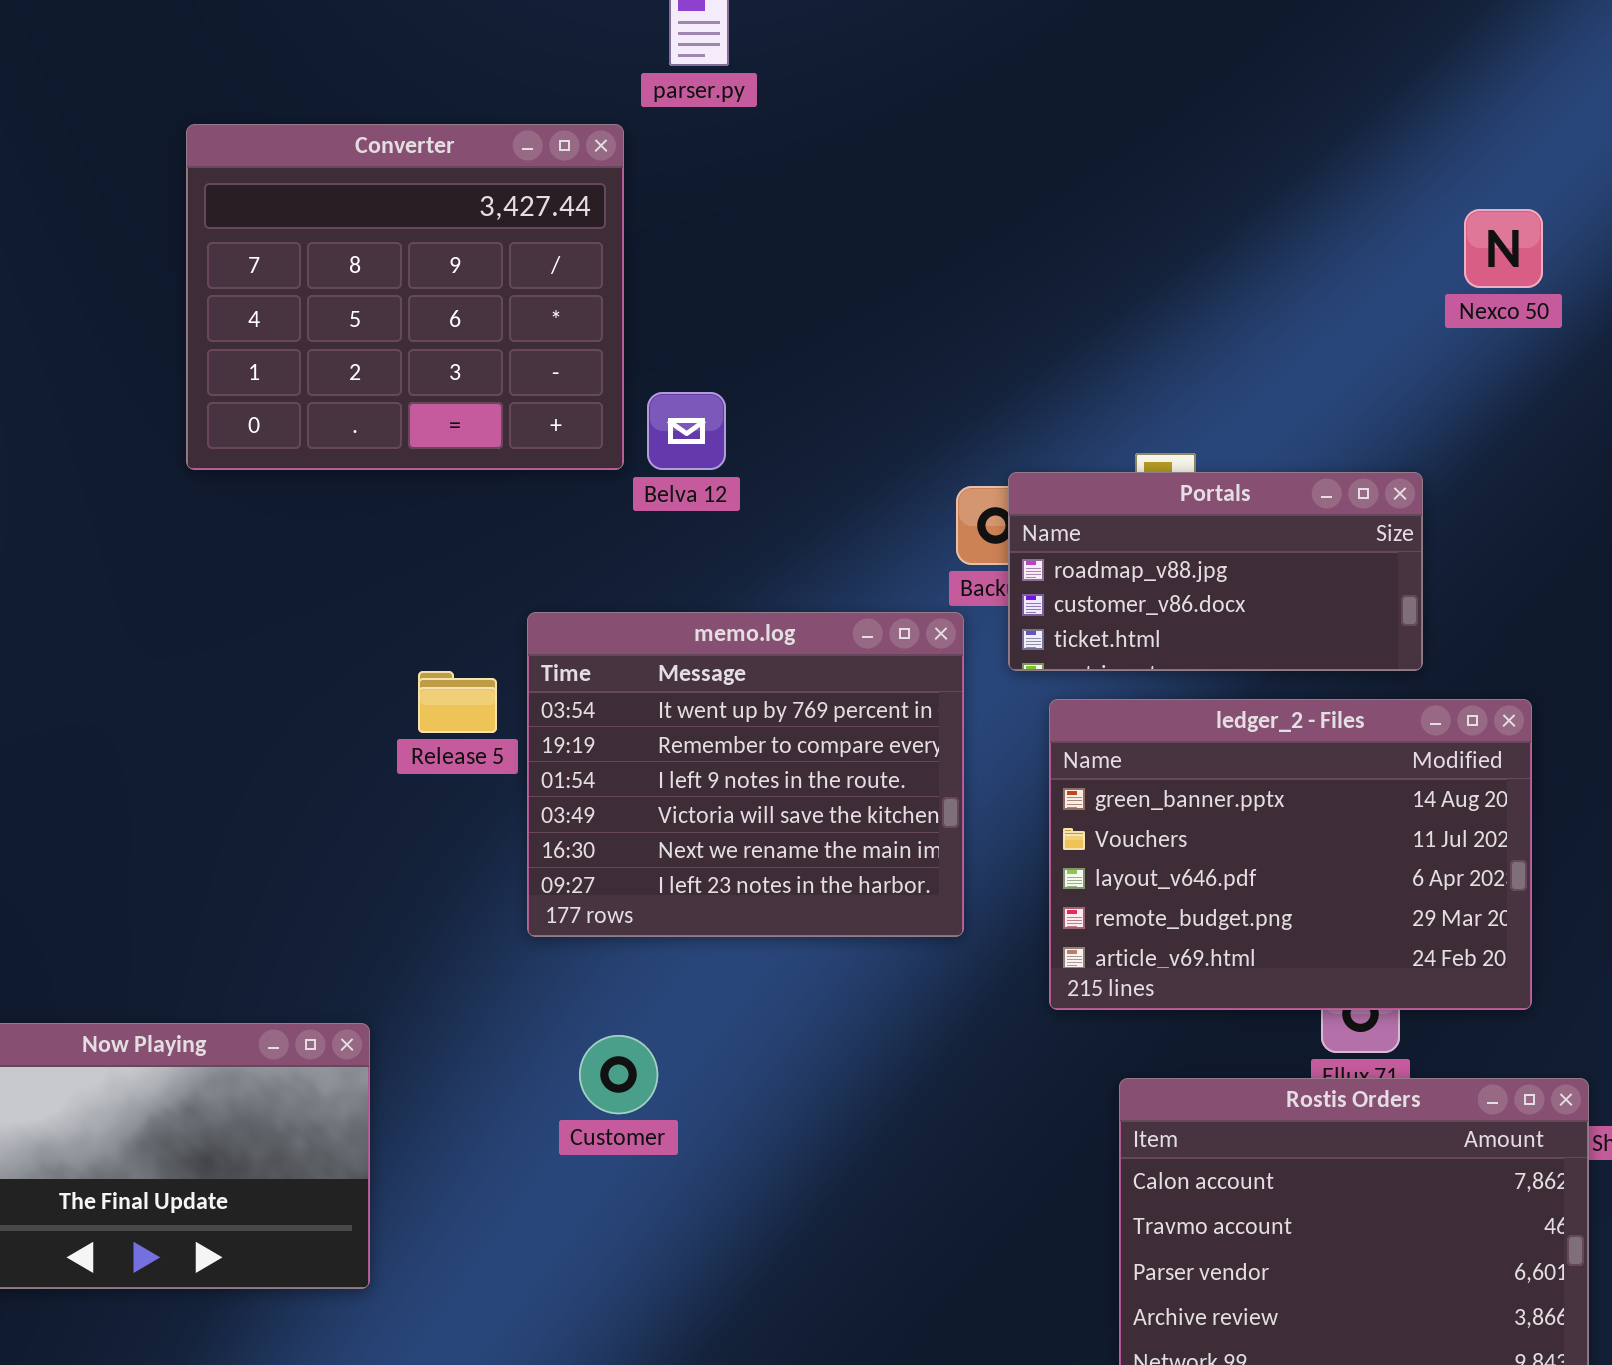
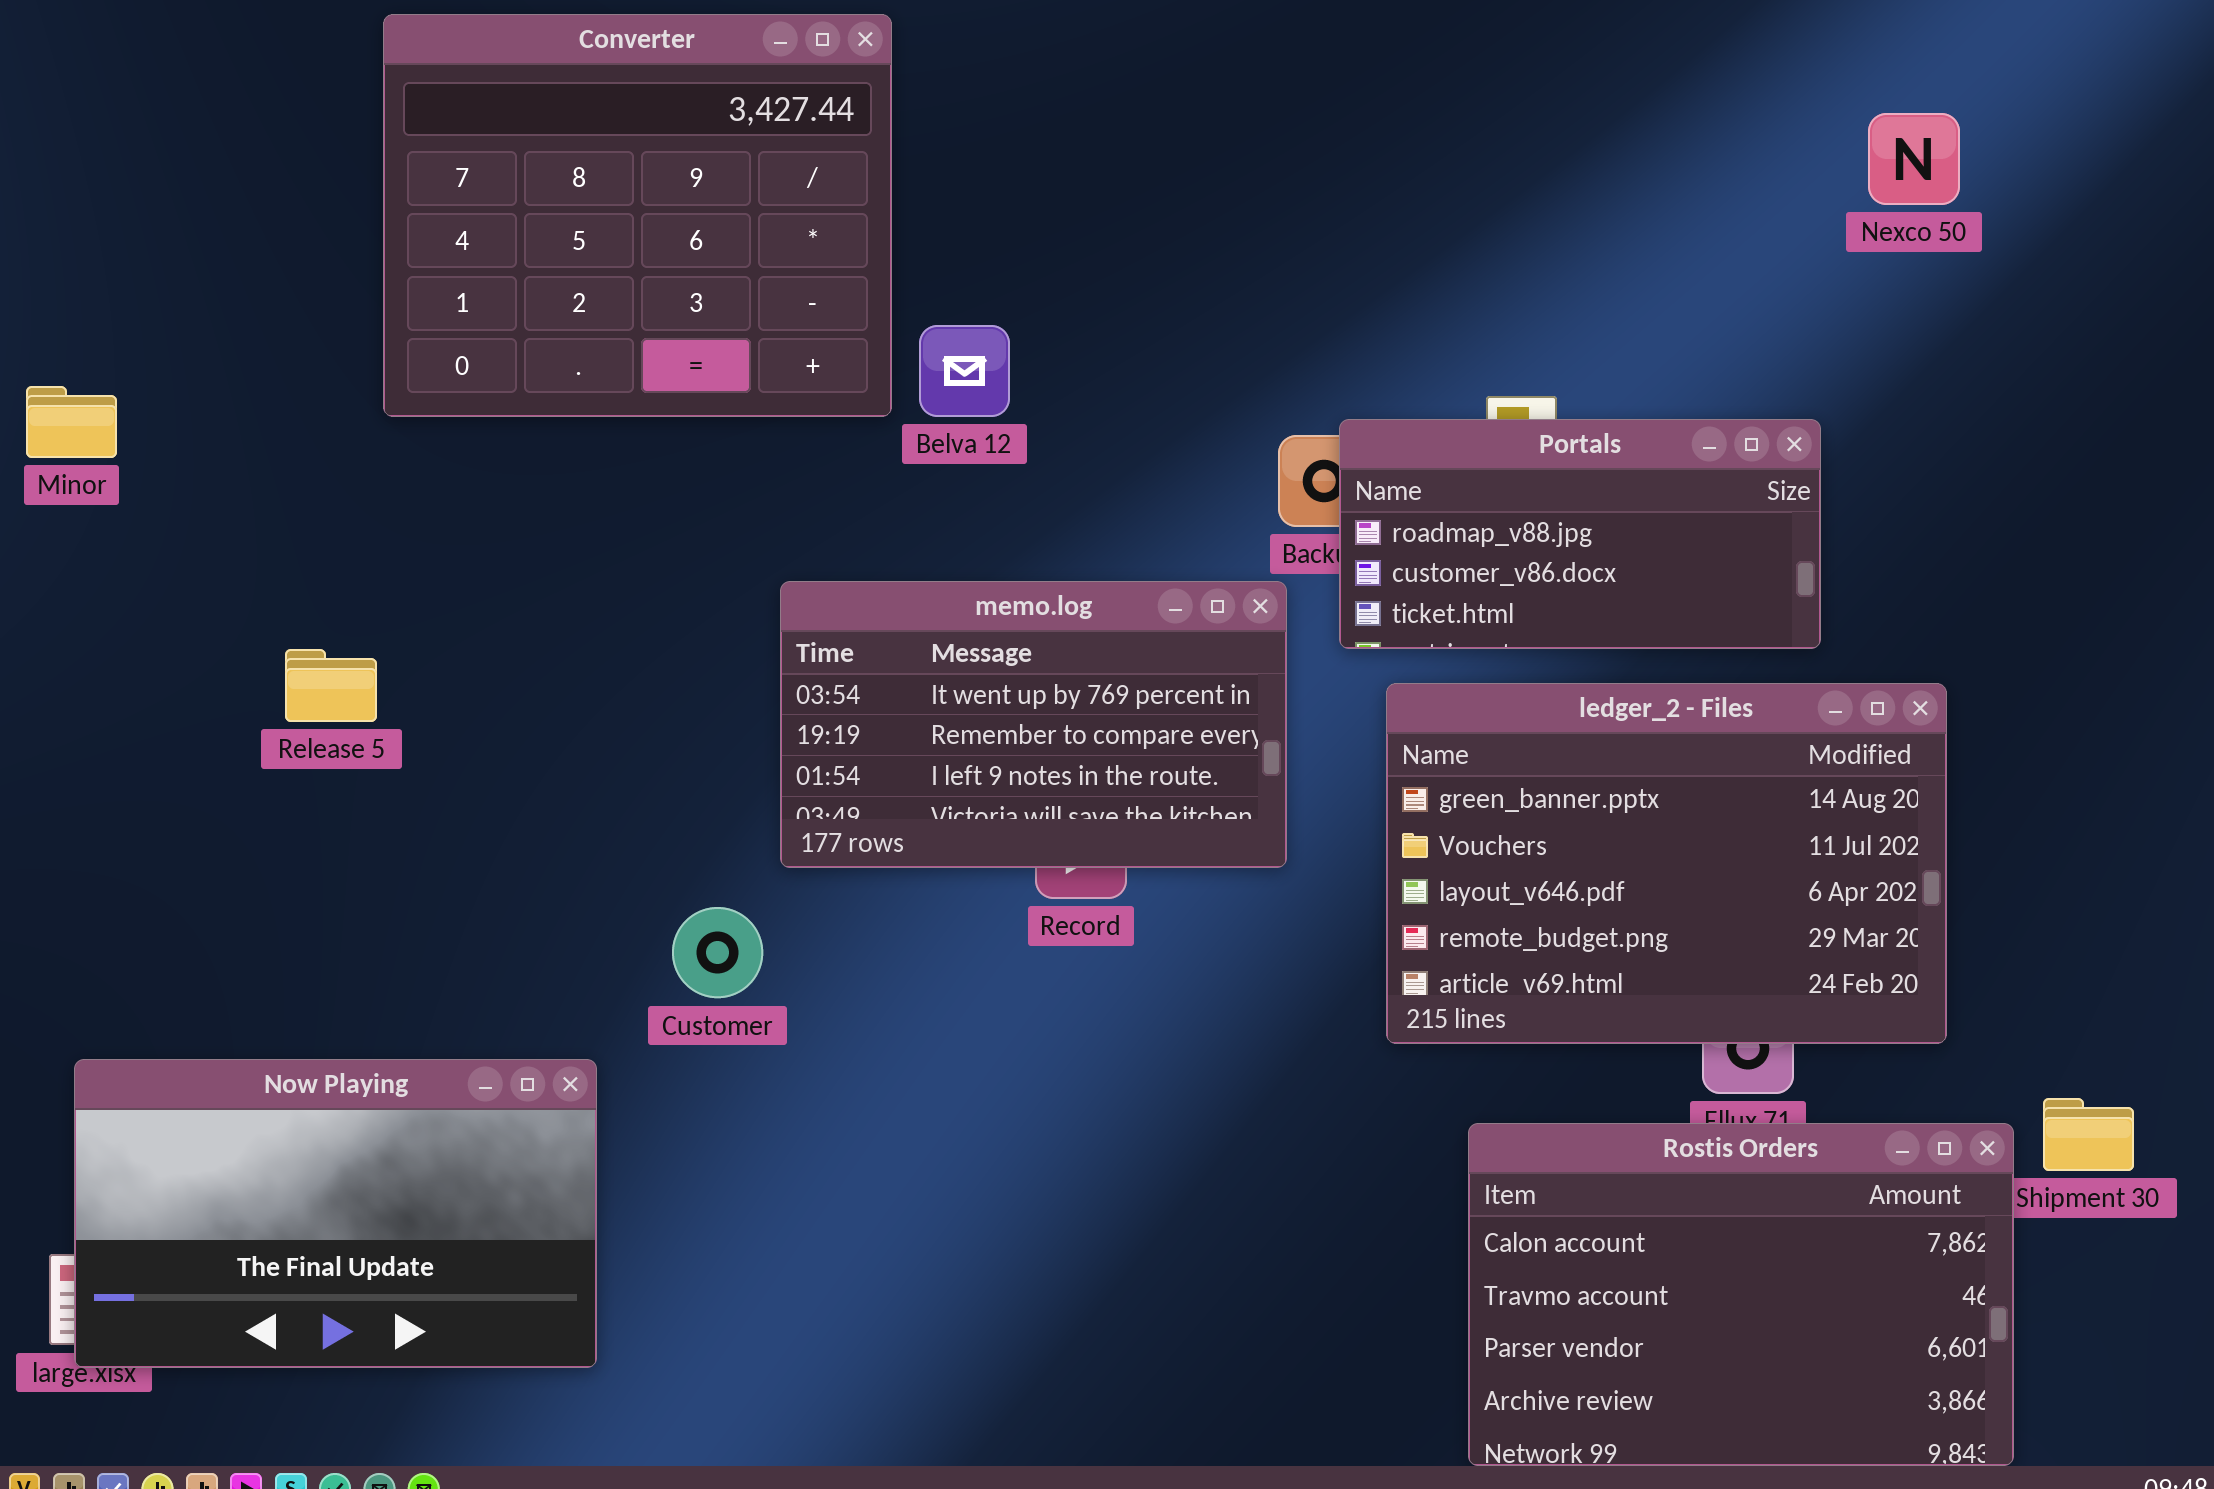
memo.log: [527,612,964,937] -> [780,581,1287,868], resized
Release 5: [418,671,497,733] -> [285,649,377,722], moved
Customer: [579,1035,658,1114] -> [672,907,763,998], moved

